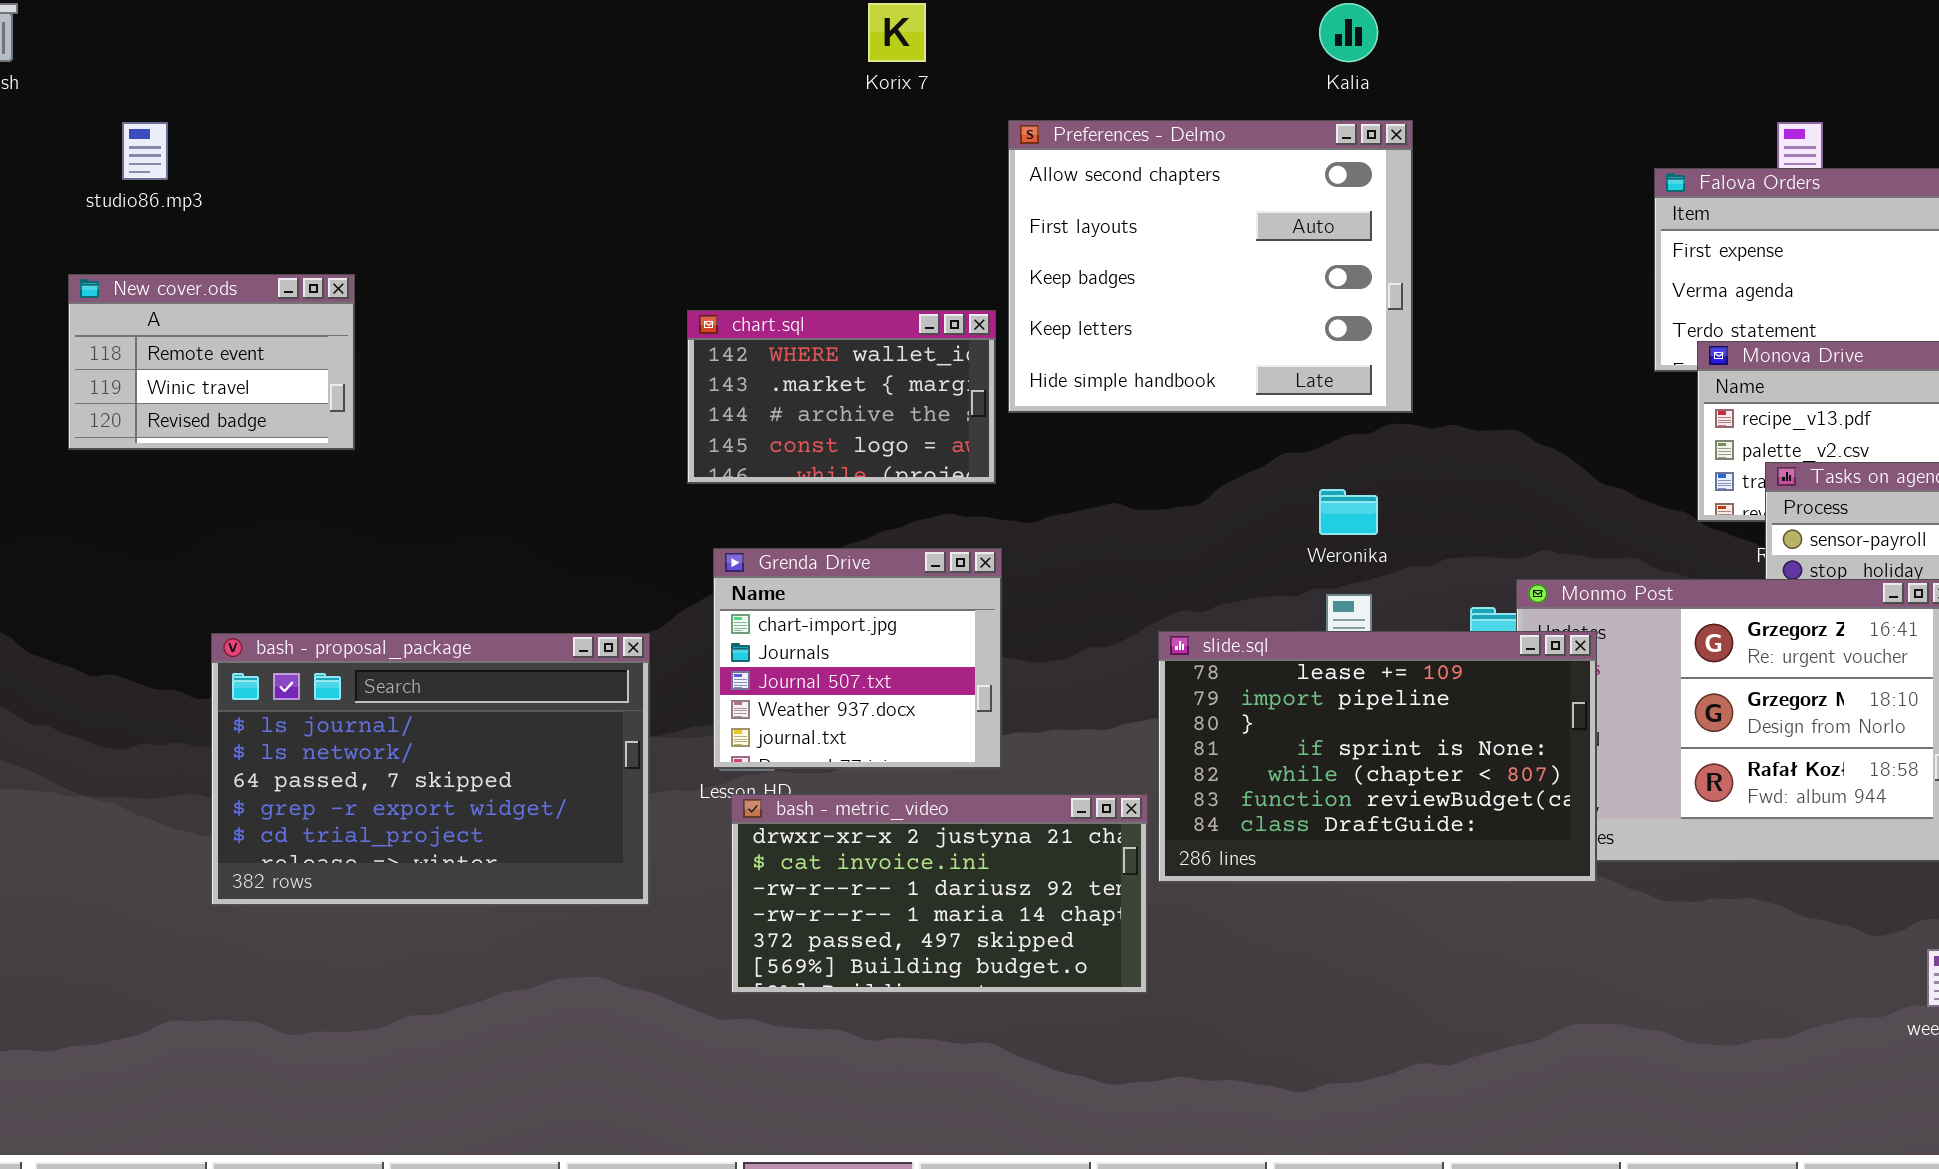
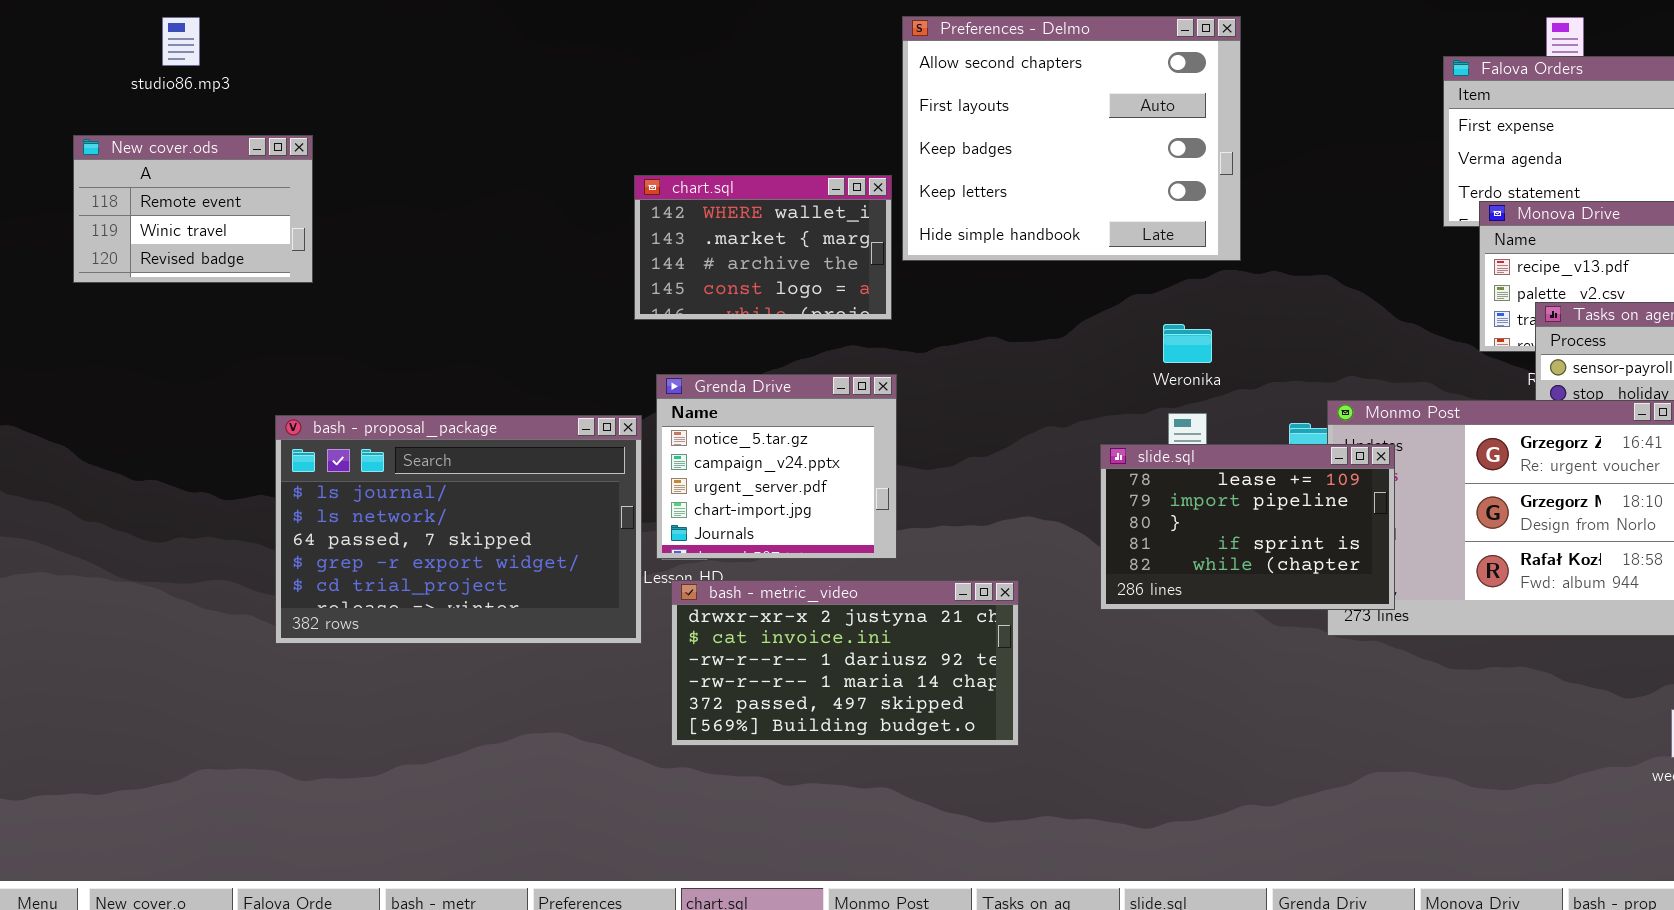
New cover.ods: [68,274,355,450] -> [73,135,313,283], moved
Grenda Drive: [713,548,1002,769] -> [656,374,897,559], scrolled up 3 rows
slide.sql: [1158,631,1597,883] -> [1100,444,1395,610], resized
bash - proposal_package: [211,633,650,906] -> [275,415,642,644], moved

